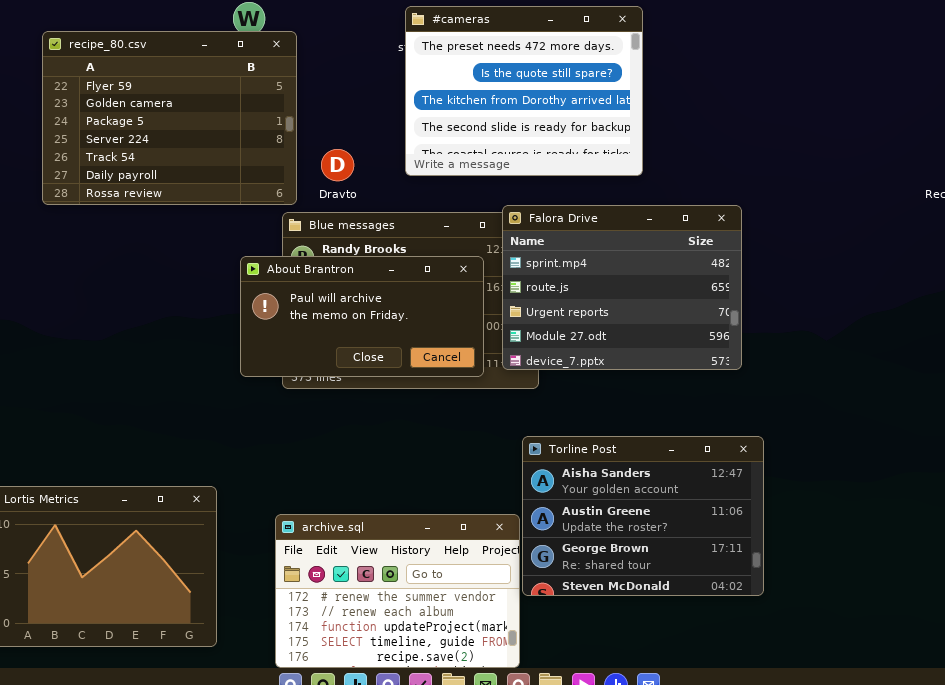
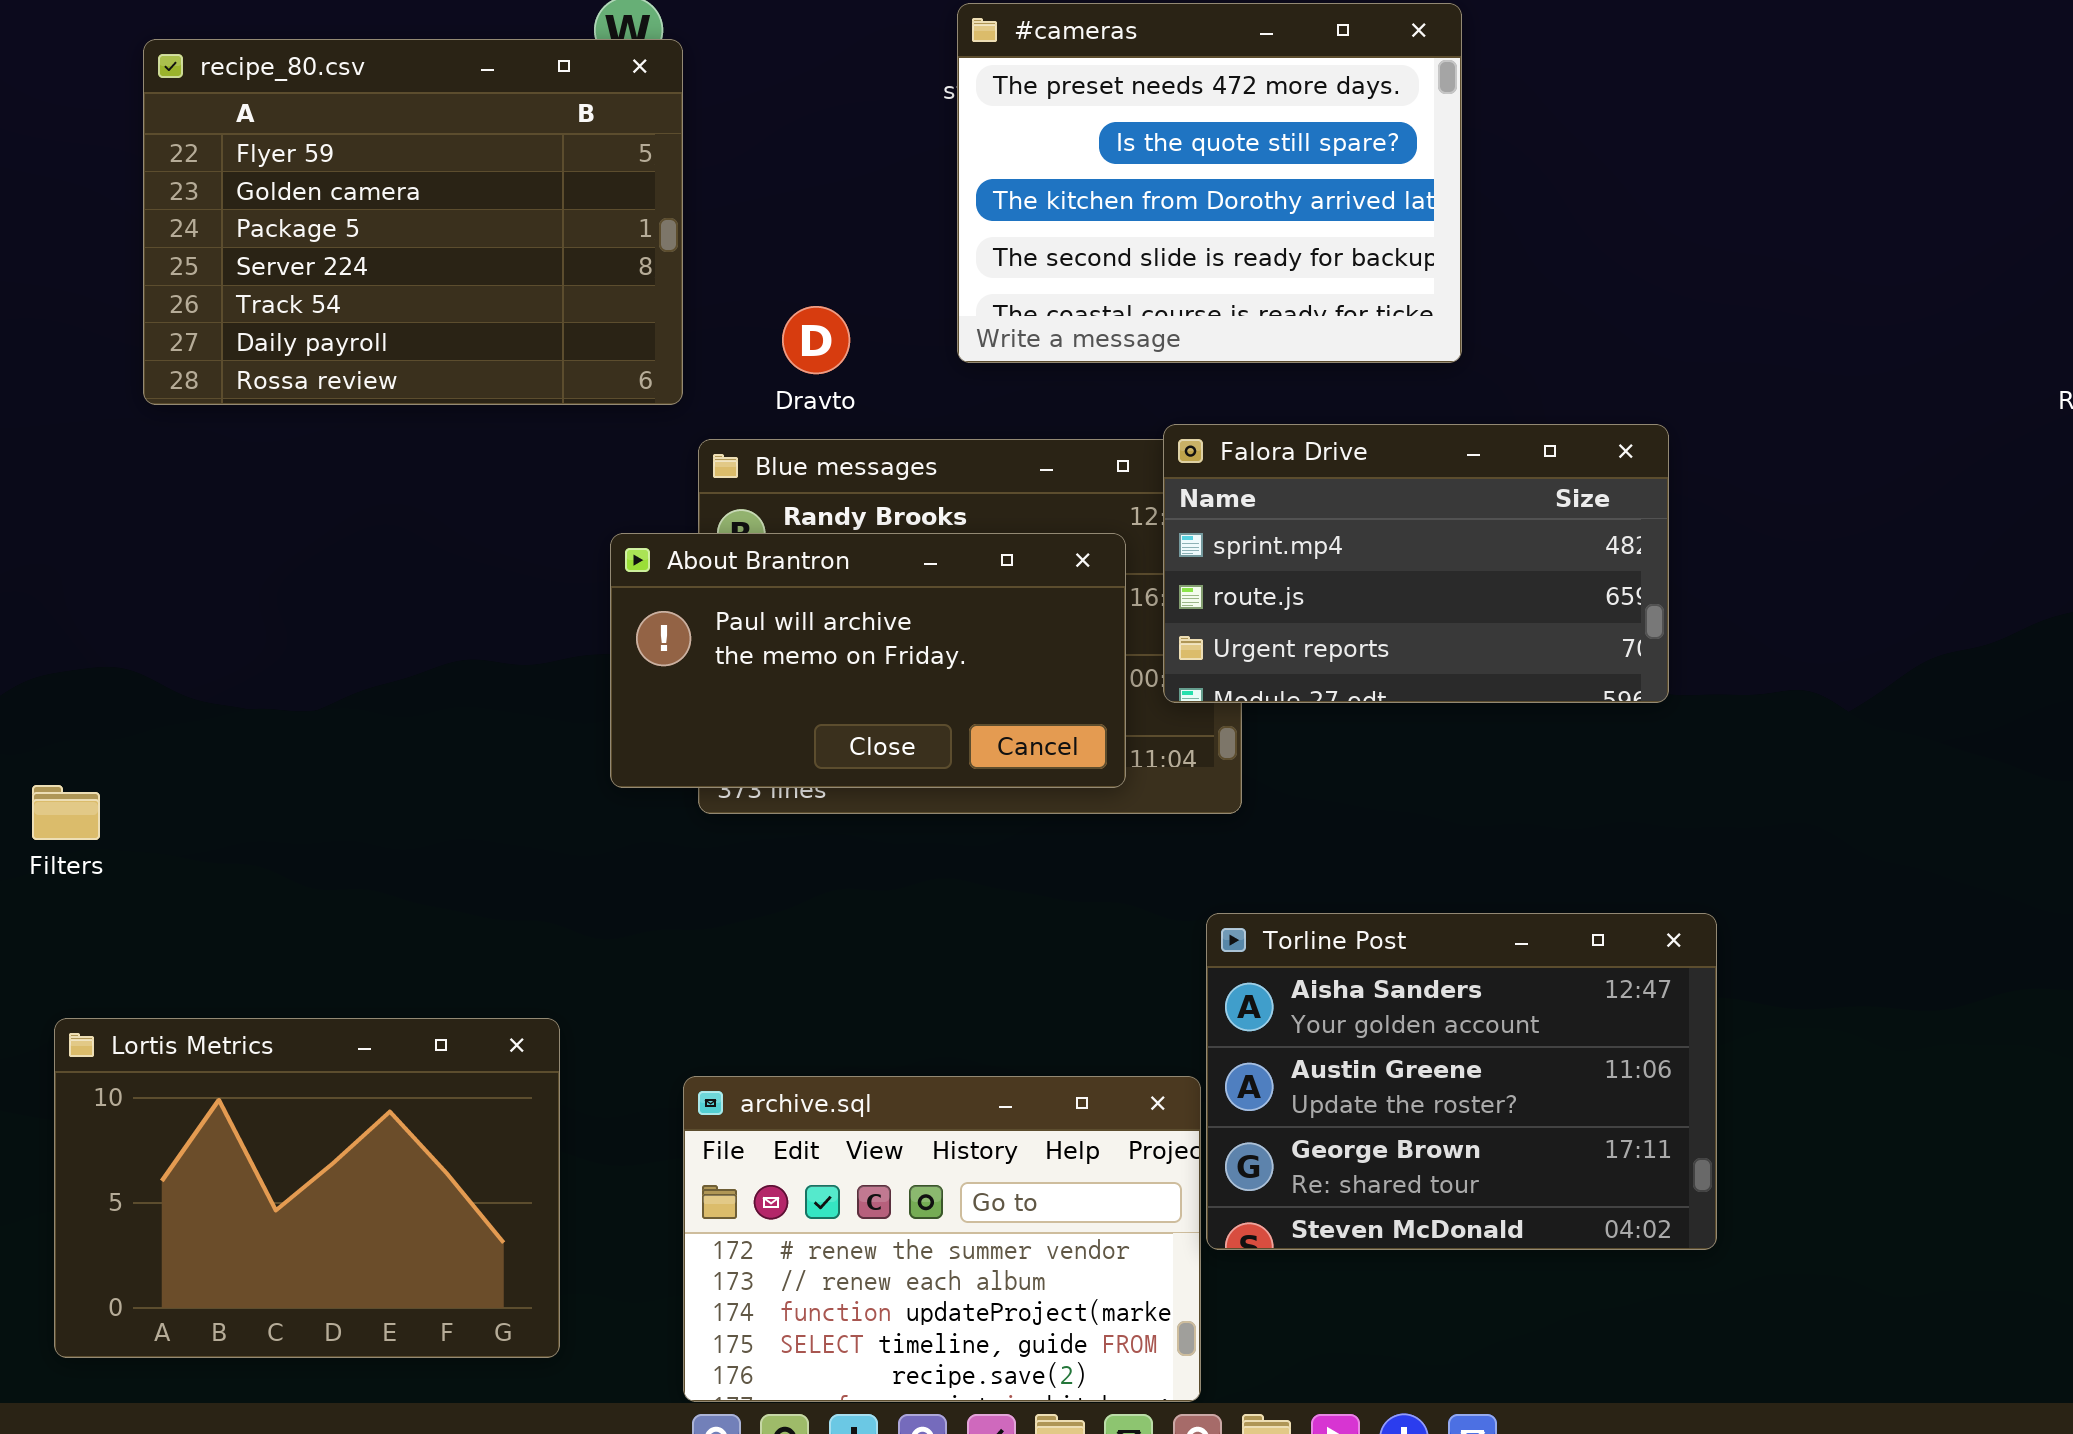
recipe_80.csv: [42,31,297,205] -> [143,39,683,405], moved
Falora Drive: [502,205,742,370] -> [1163,424,1669,703], resized

